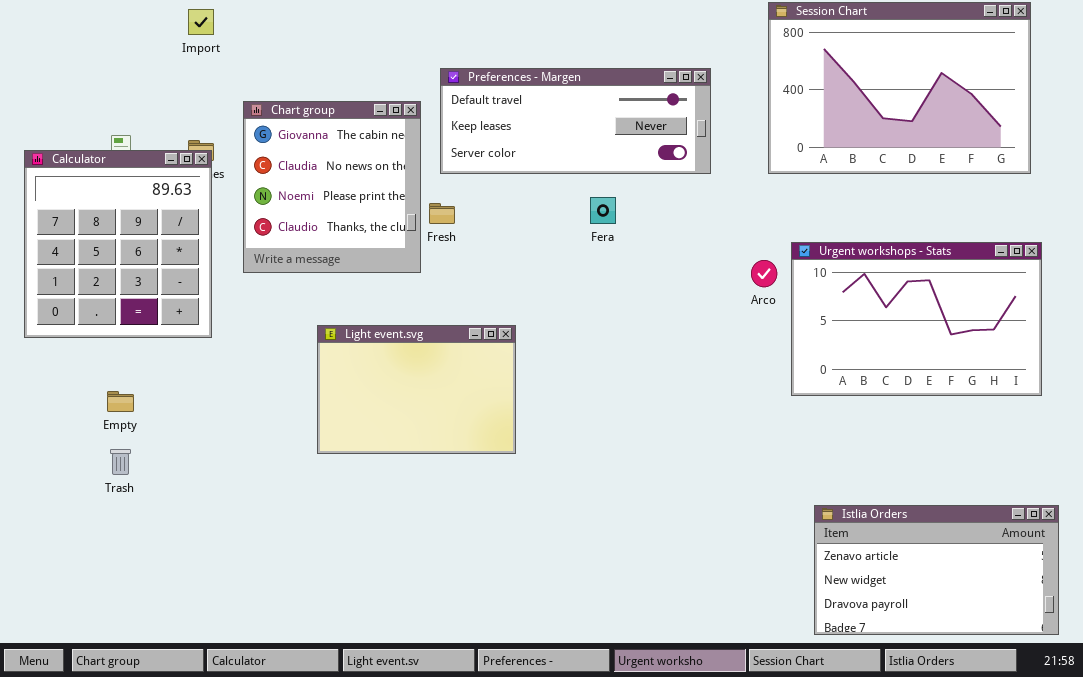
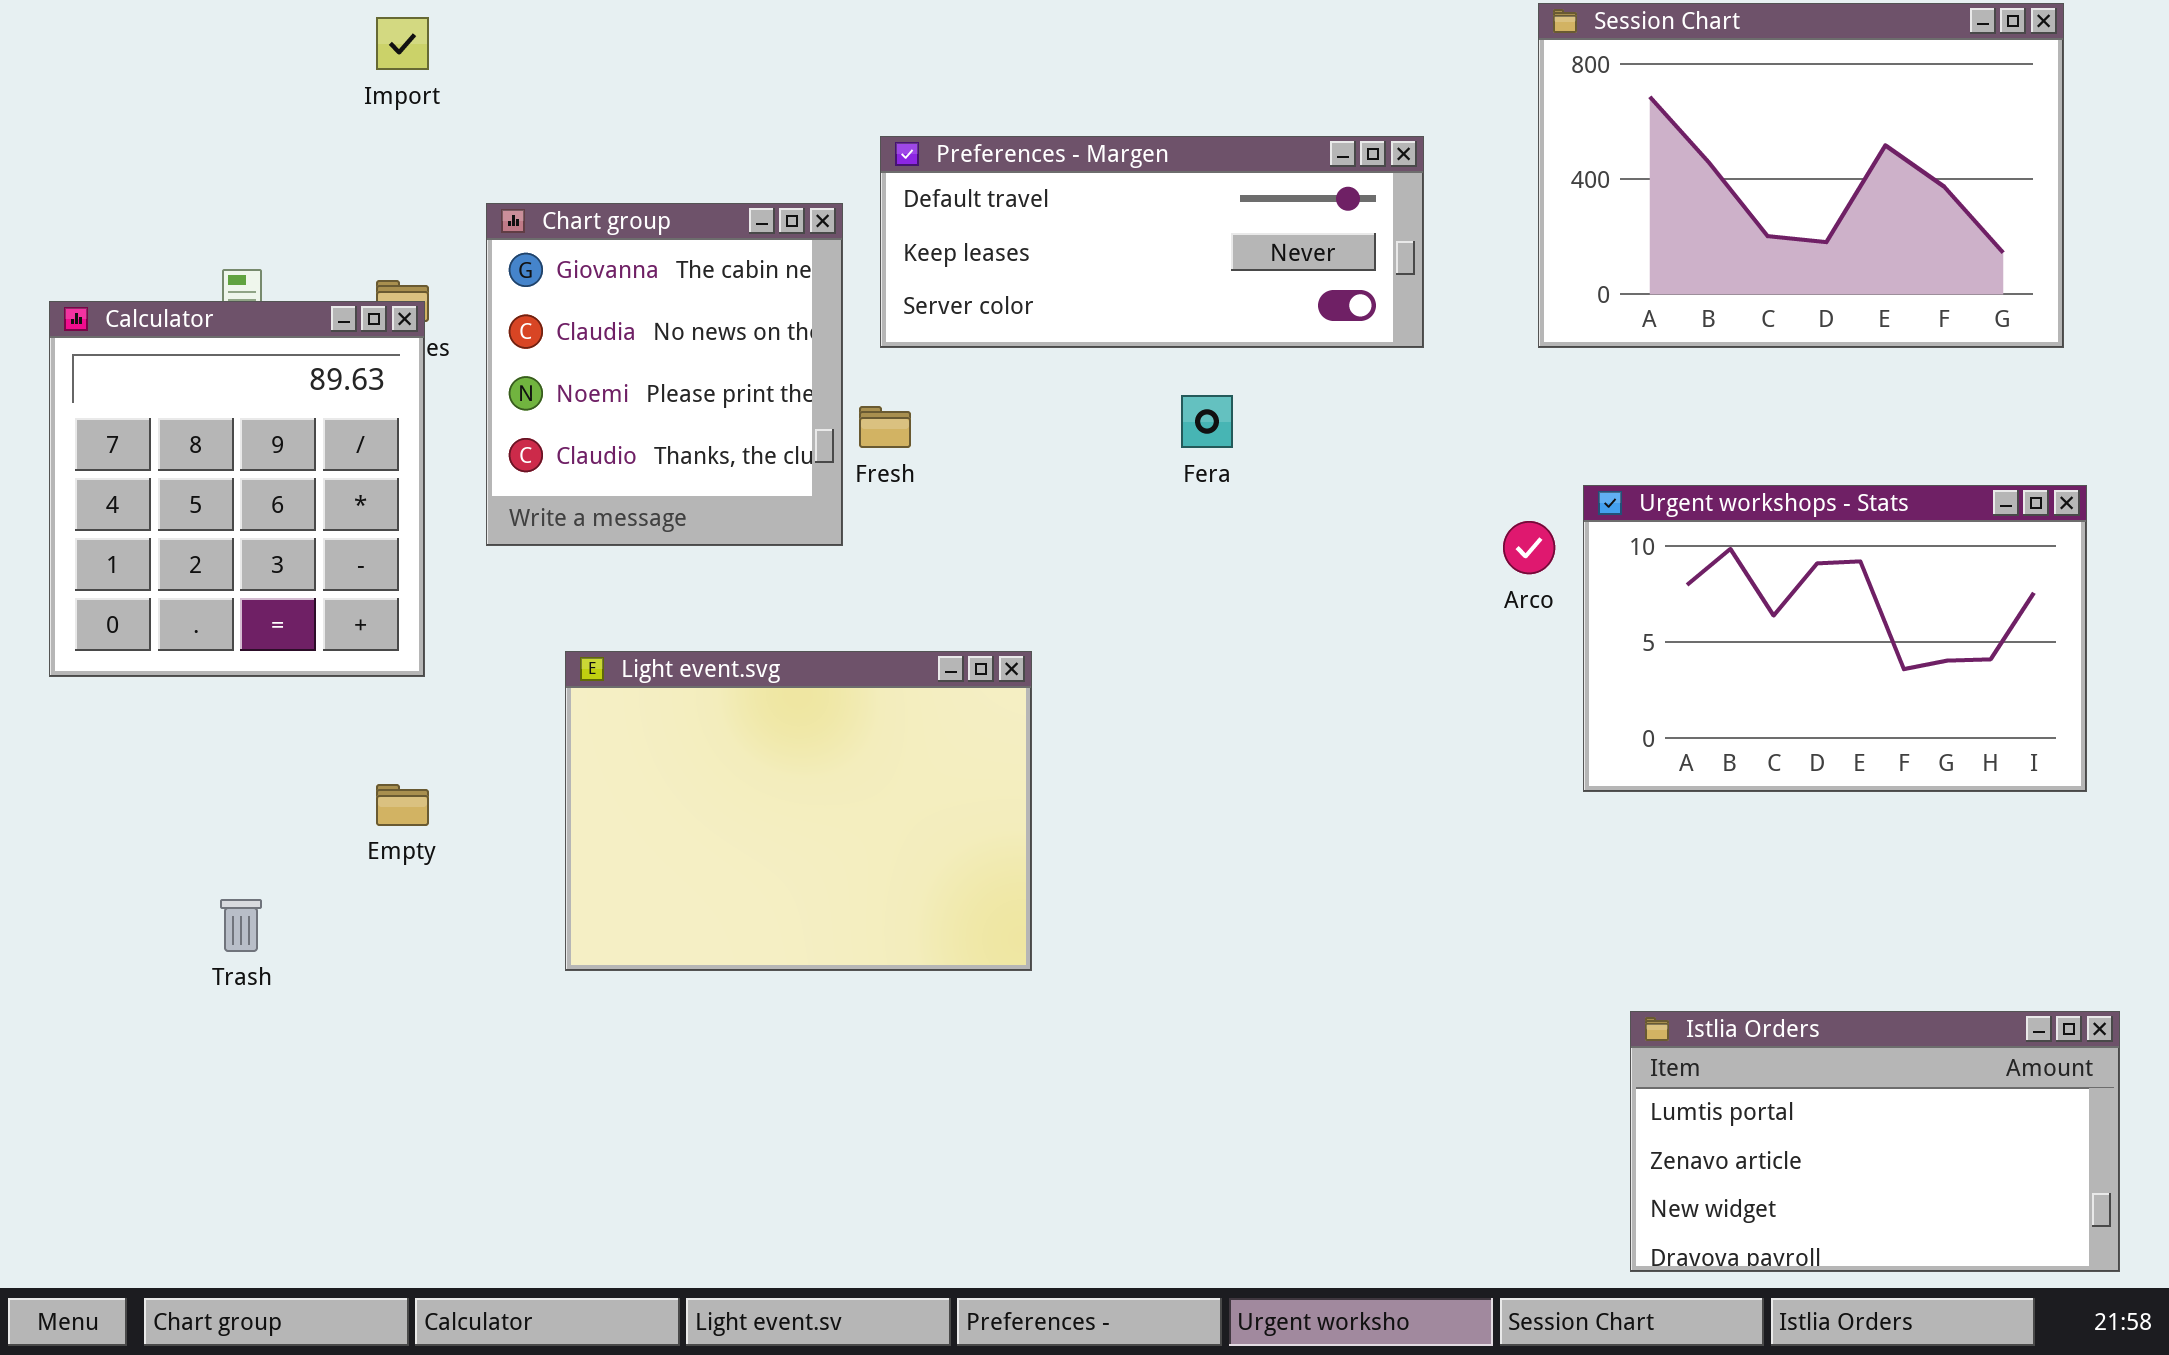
Light event.svg: [317,325,516,454] -> [565,651,1032,971], resized
Empty: [107,391,134,412] -> [376,784,429,826], moved
Istlia Orders: [814,505,1059,635] -> [1630,1011,2120,1272], scrolled up 1 row

